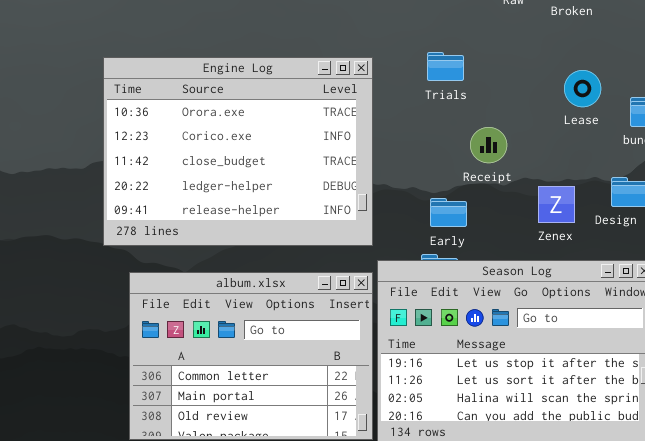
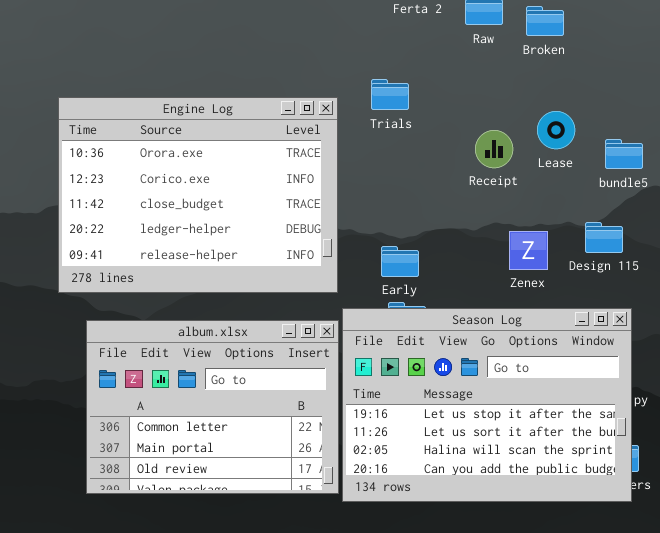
Trials: [427,52,464,81] -> [371,79,409,110], moved
Receipt: [470,127,507,163] -> [475,130,513,168], moved
Early: [430,198,467,227] -> [381,246,419,277], moved

